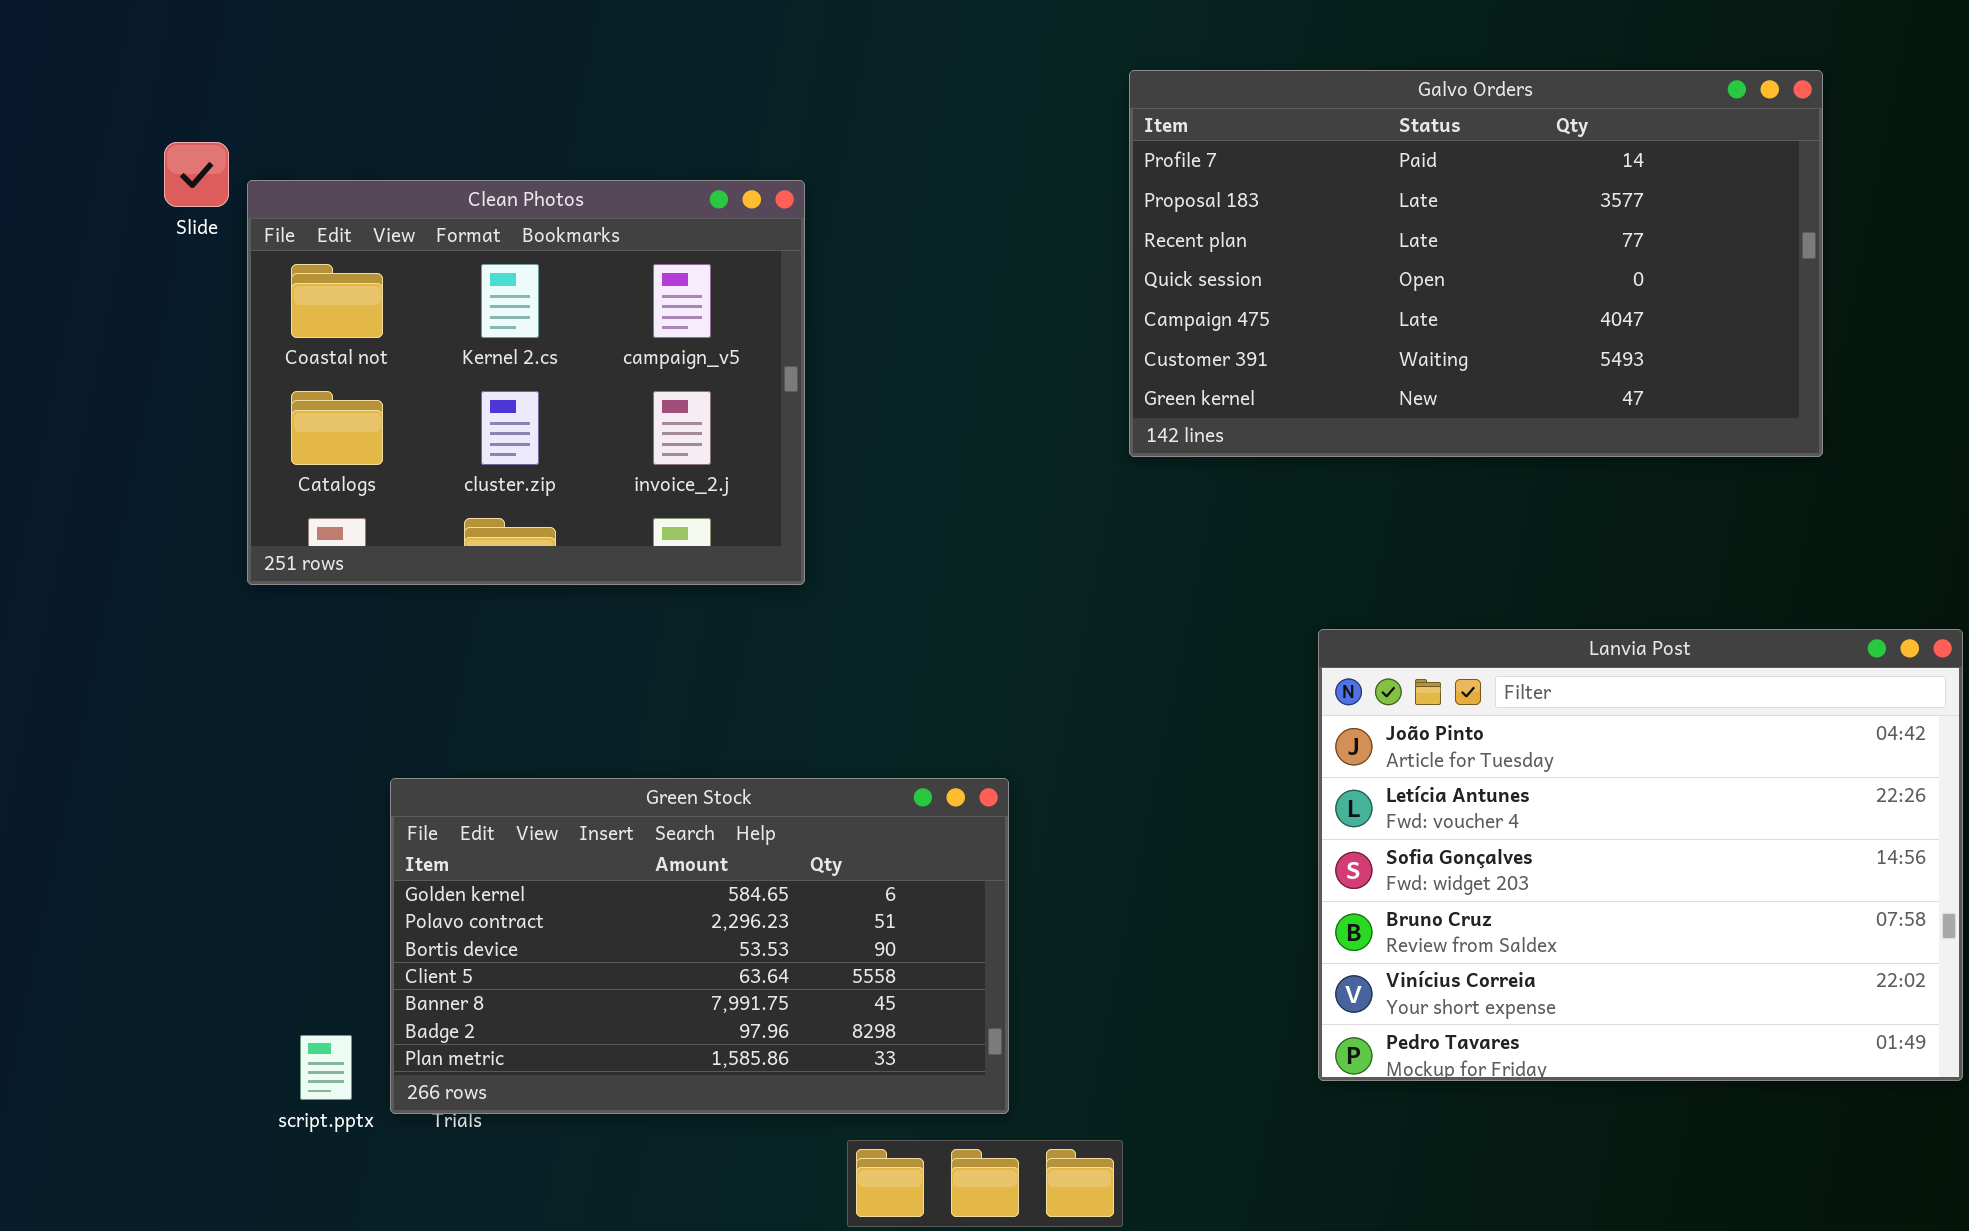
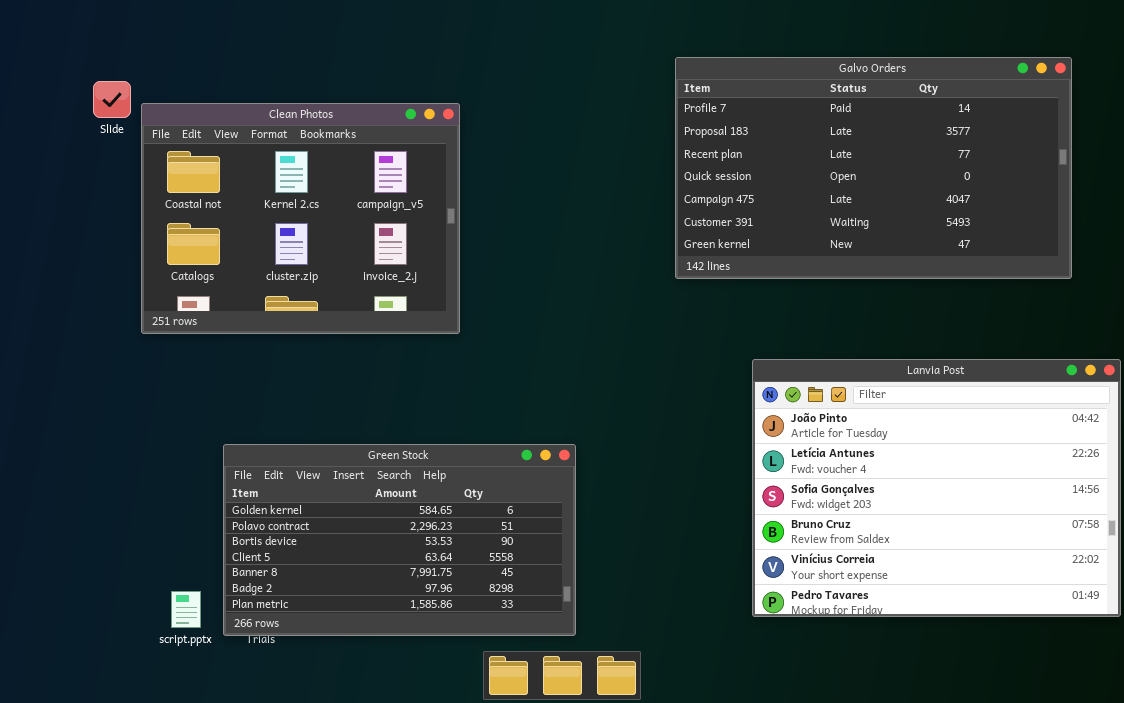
Galvo Orders: [1129,70,1823,457] -> [675,57,1072,279], moved

